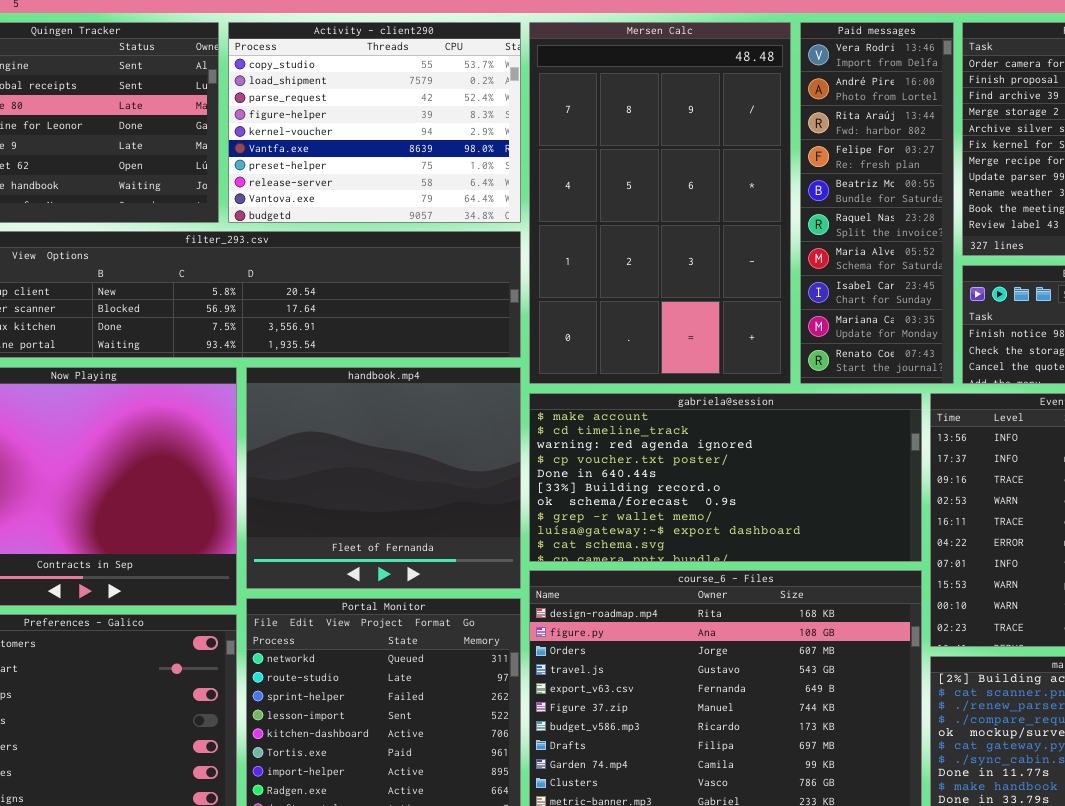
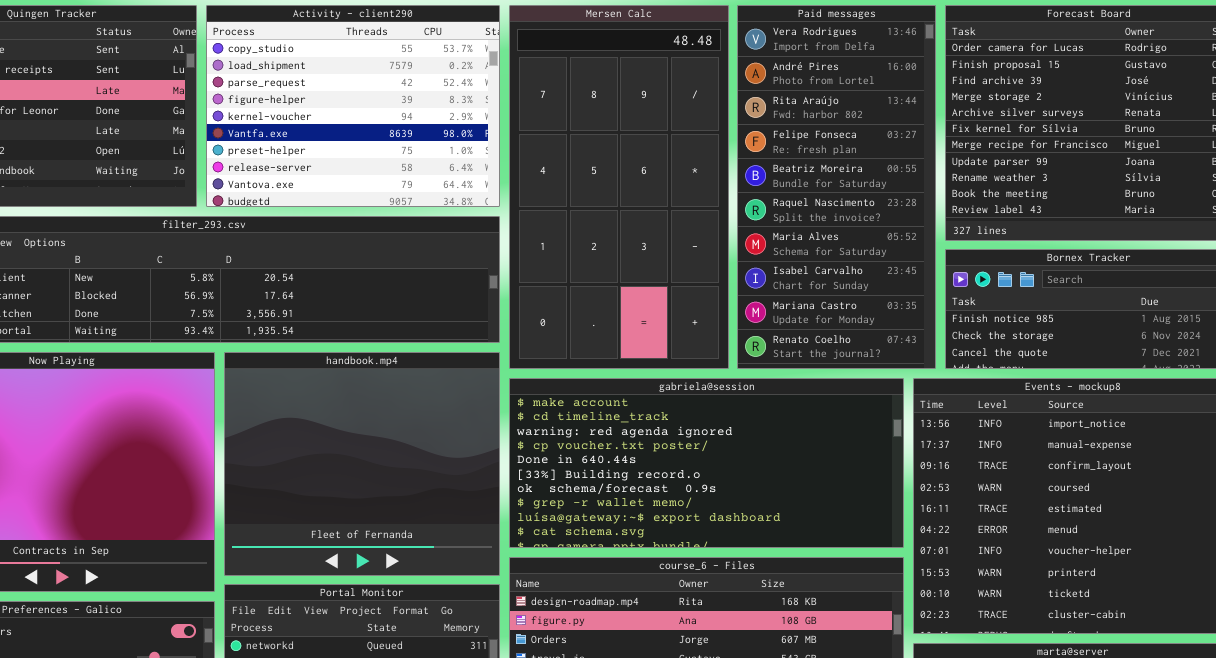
Mersen Calc: [529,22,791,384] -> [509,5,729,369], resized
Paid messages: [800,22,954,384] -> [737,5,936,369], resized

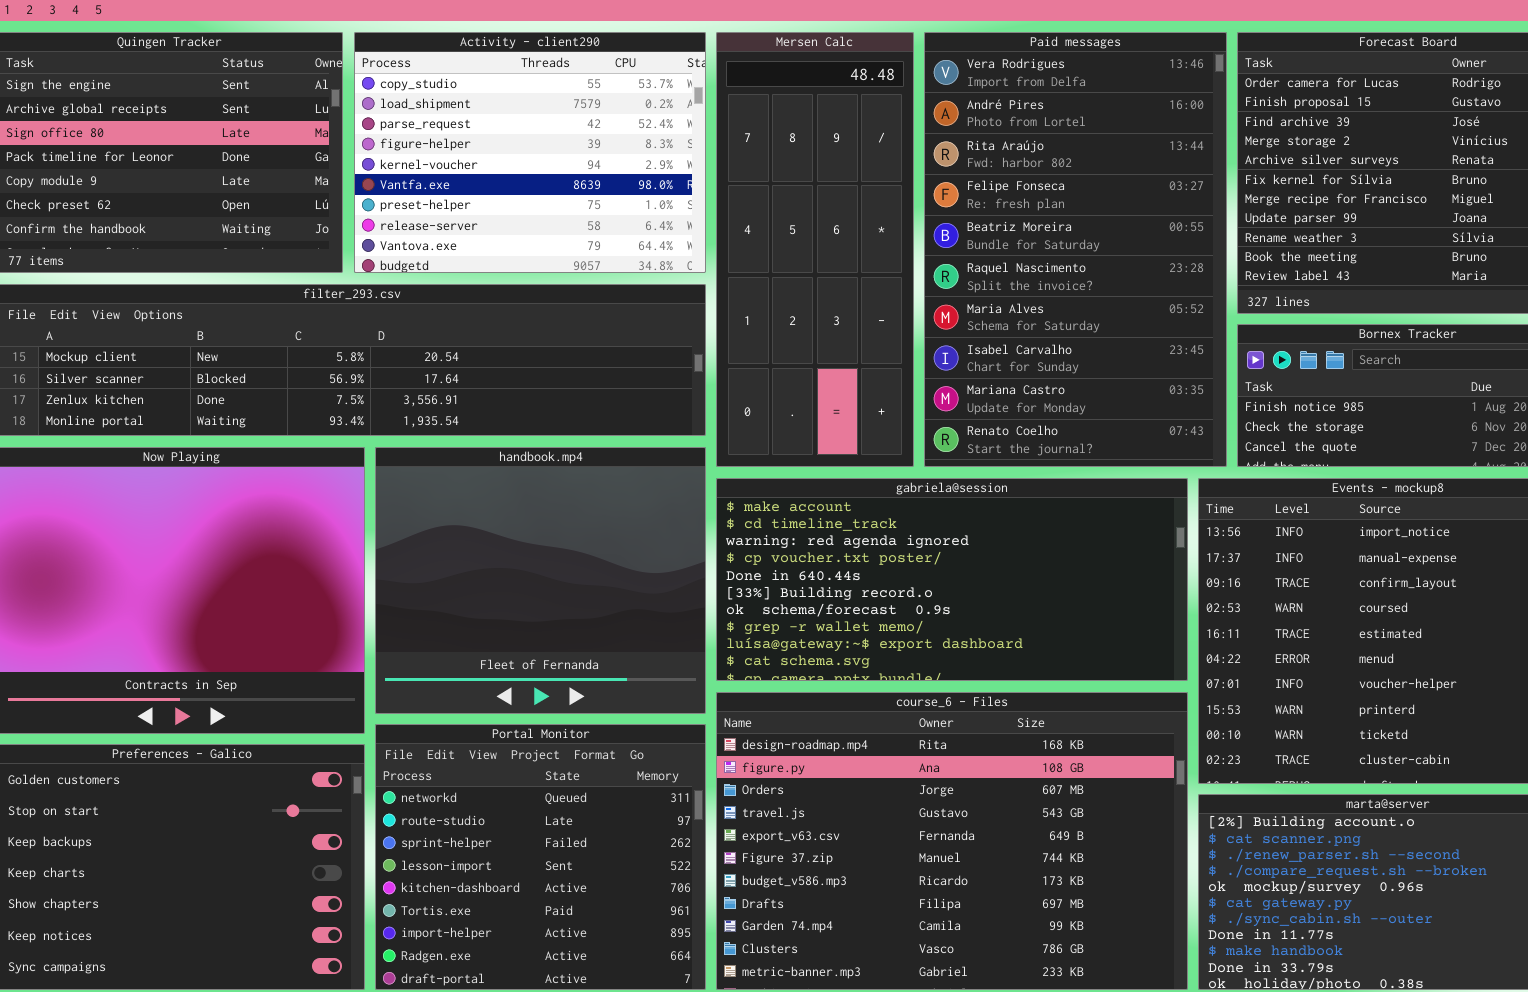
Mersen Calc: [509,5,729,369] -> [716,32,914,467], resized
Paid messages: [737,5,936,369] -> [924,32,1227,467], resized

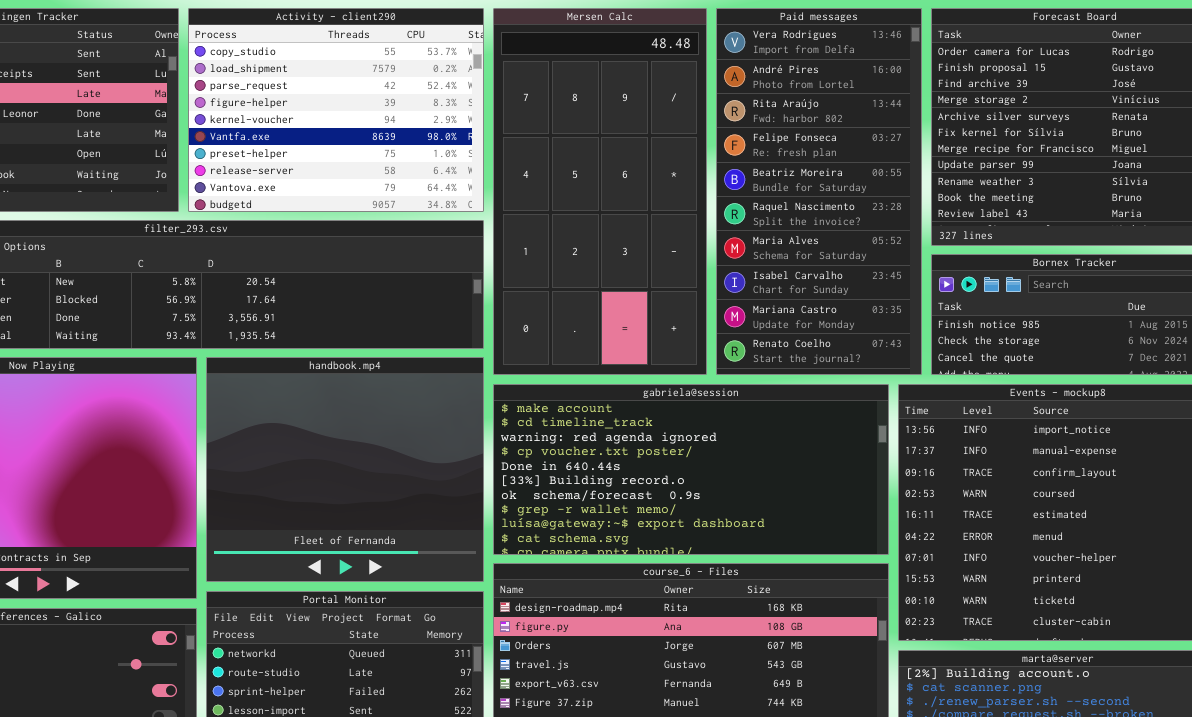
Mersen Calc: [716,32,914,467] -> [493,8,707,375], resized
Paid messages: [924,32,1227,467] -> [716,8,922,375], resized

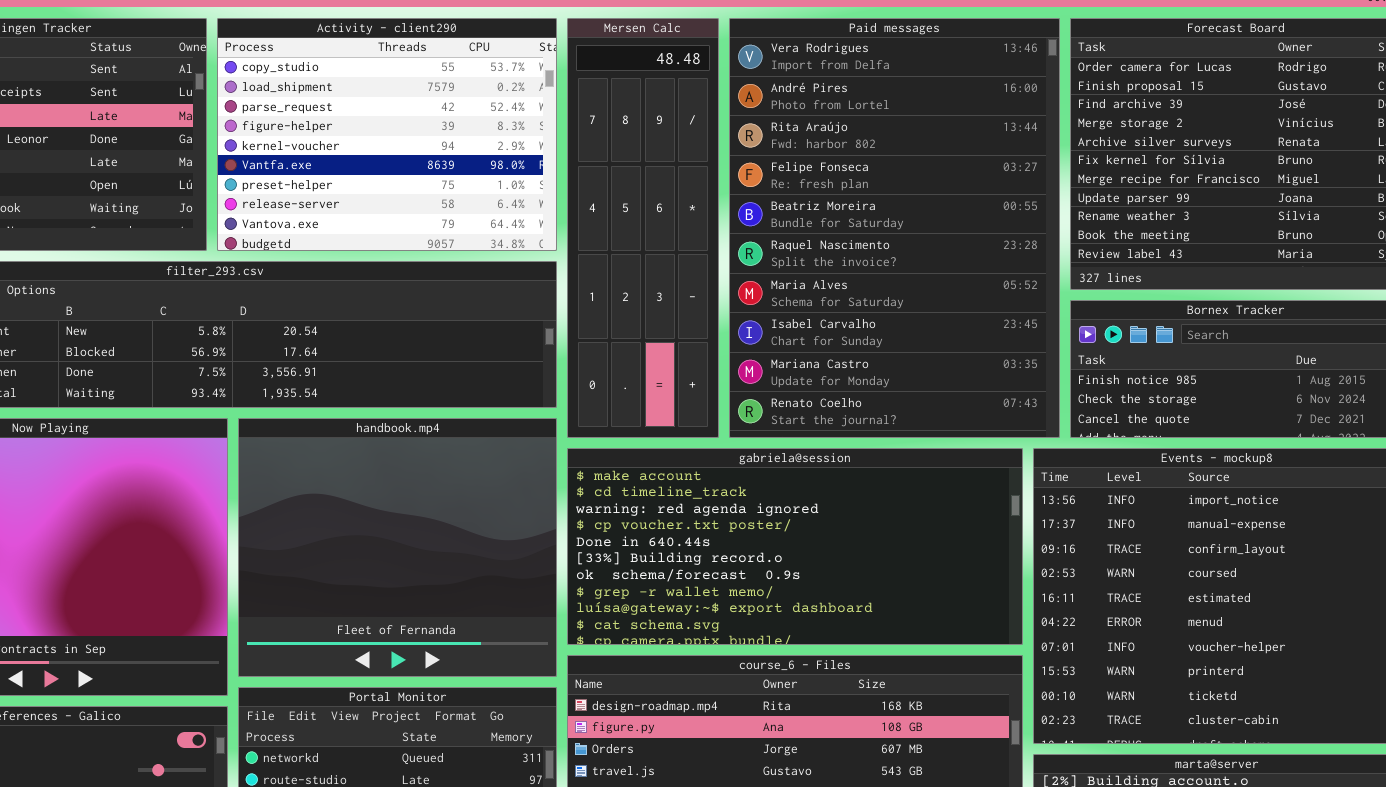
Mersen Calc: [493,8,707,375] -> [567,18,719,438], resized
Paid messages: [716,8,922,375] -> [729,18,1060,438], resized

